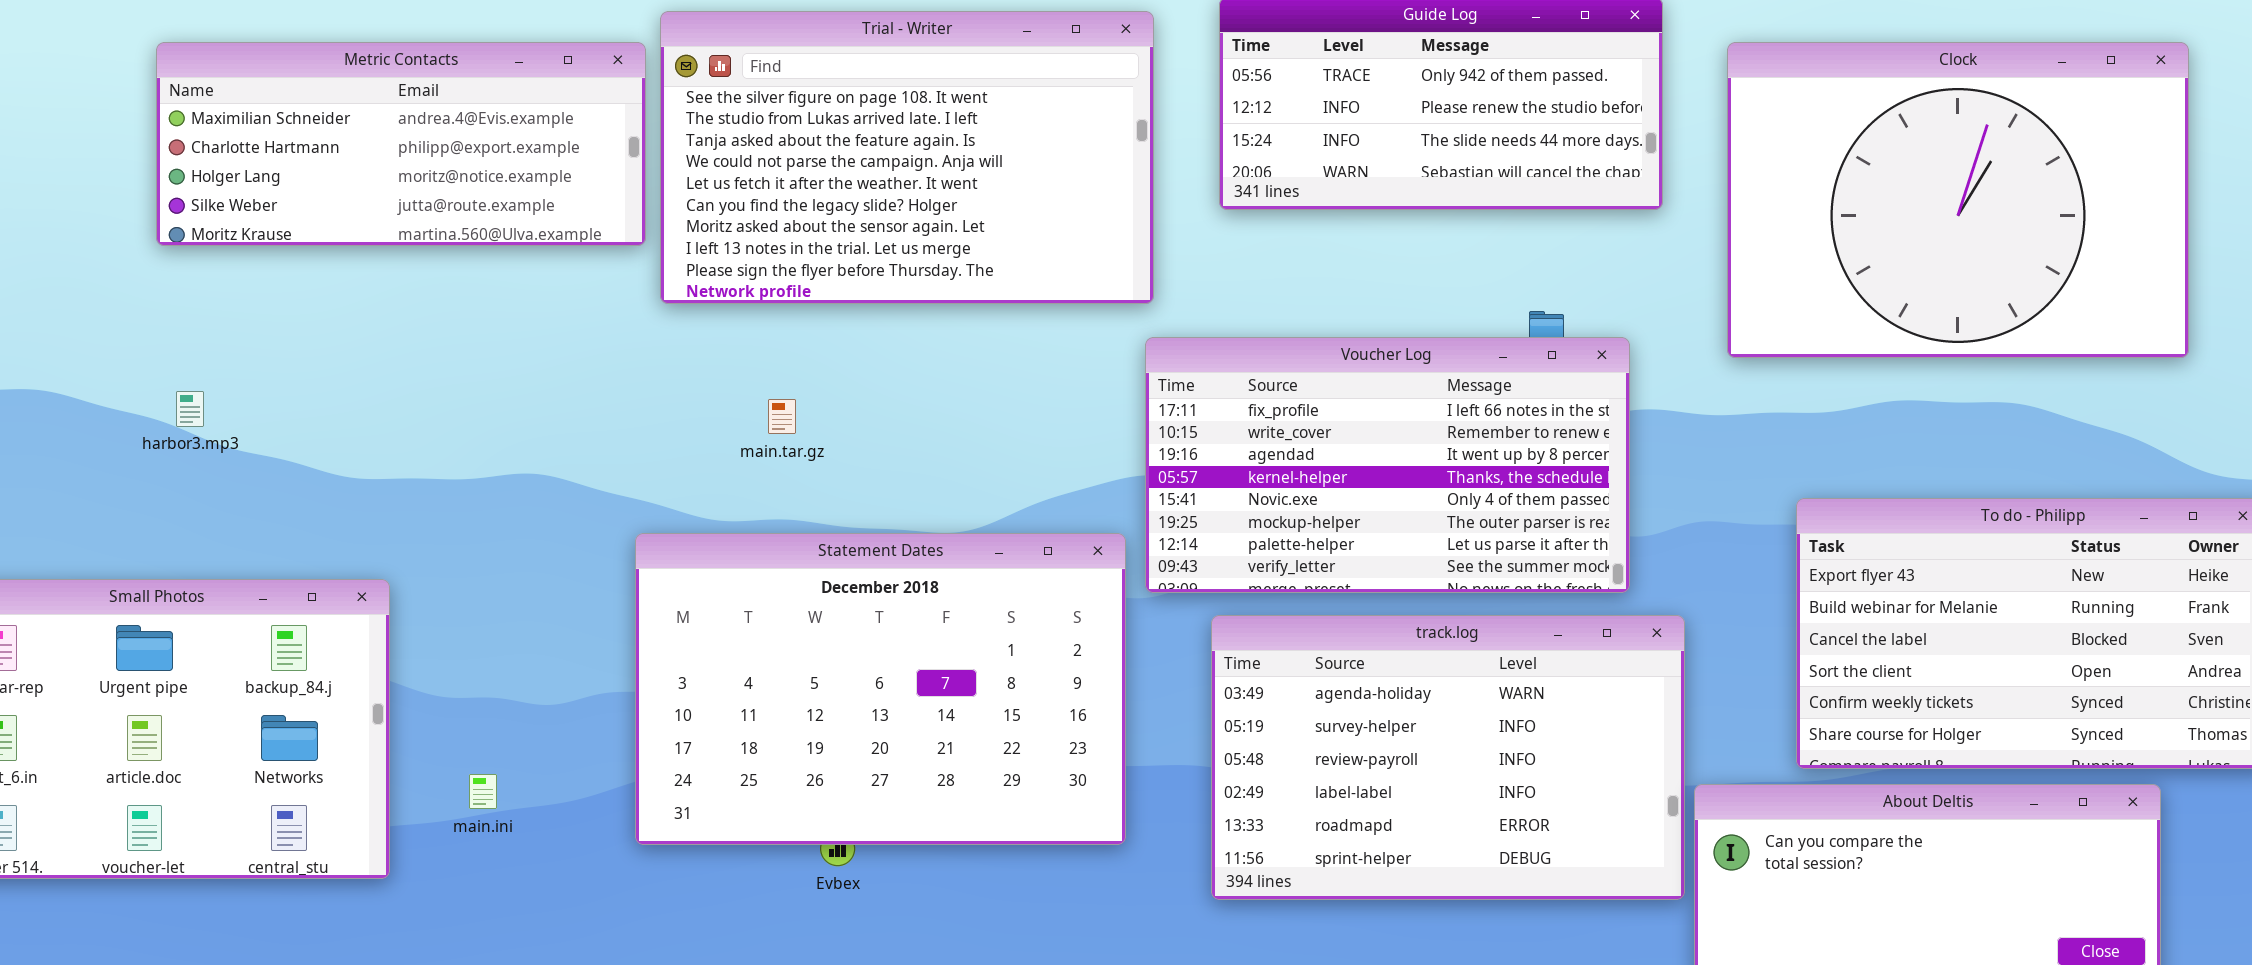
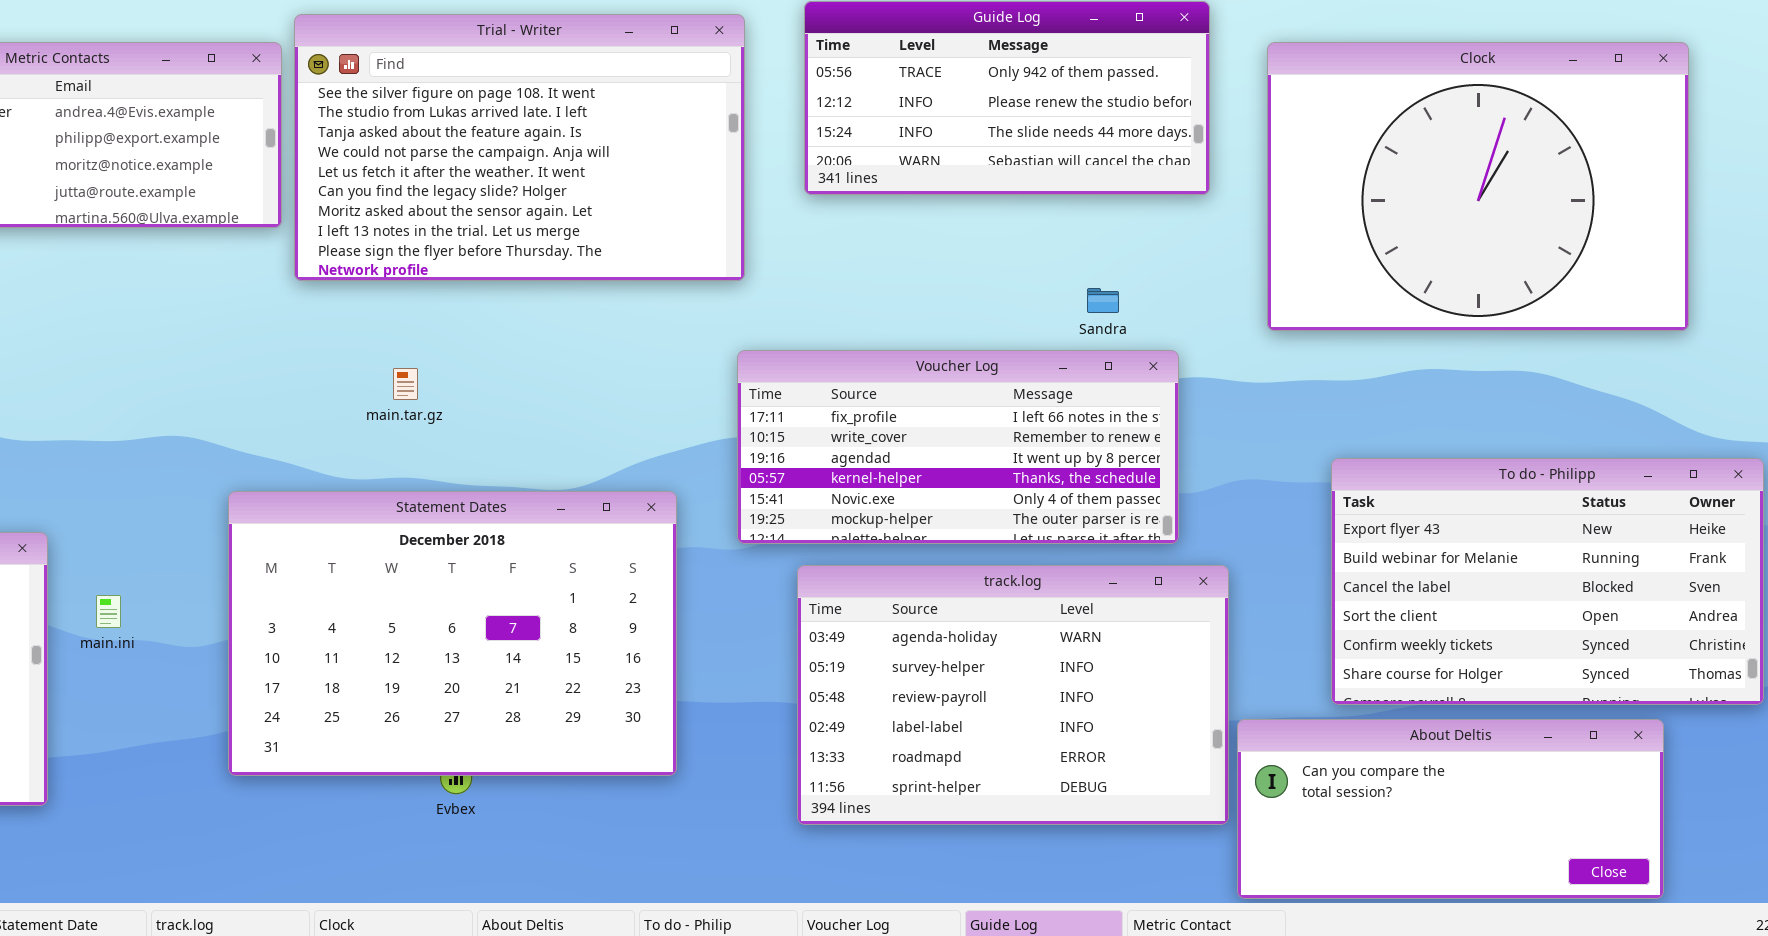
Voucher Log: [1145,337,1630,593] -> [737,350,1179,544], resized
Statement Dates: [635,533,1126,845] -> [228,491,677,776], moved
main.ini: [469,774,497,809] -> [96,595,121,628], moved

